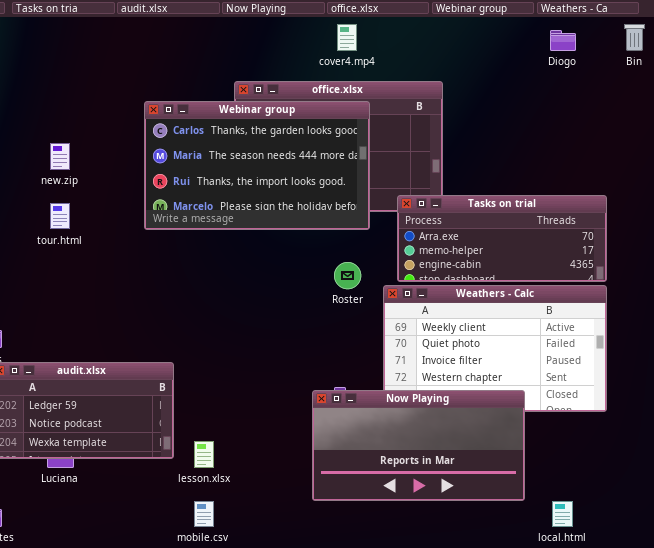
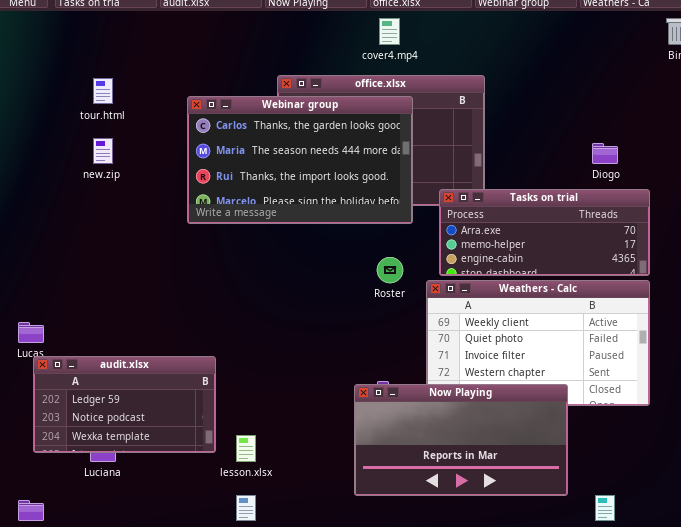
Diogo: [550,30,576,51] -> [592,143,618,164], moved
tour.html: [50,203,70,229] -> [93,78,113,104], moved

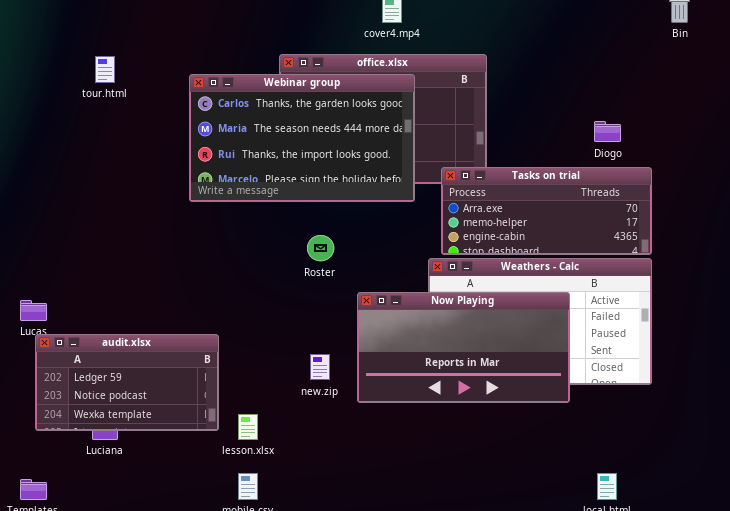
new.zip: [93,138,113,164] -> [310,354,330,380], moved
Roster: [377,257,403,283] -> [307,235,334,261], moved
Now Playing: [354,384,568,496] -> [357,292,570,403], moved

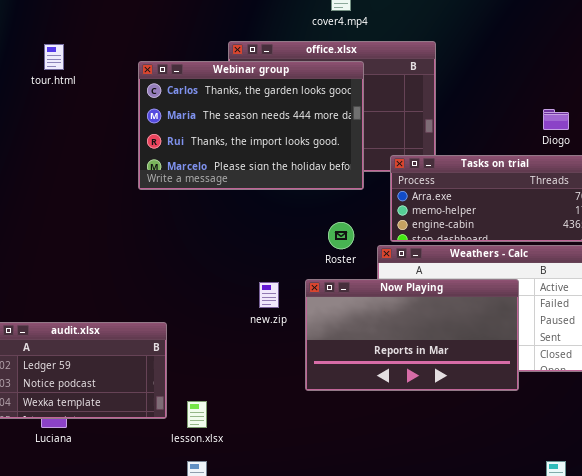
Roster: [307,235,334,261] -> [328,222,354,249], moved
new.zip: [310,354,330,380] -> [259,282,279,308], moved

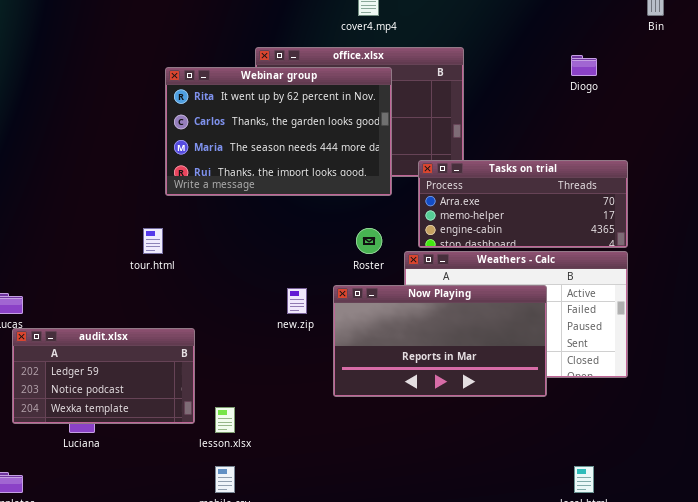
tour.html: [44,44,64,70] -> [143,228,163,254], moved
Webinar group: [138,61,364,190] -> [165,67,392,196], scrolled up 1 row
Diogo: [543,109,569,130] -> [571,55,597,76], moved

